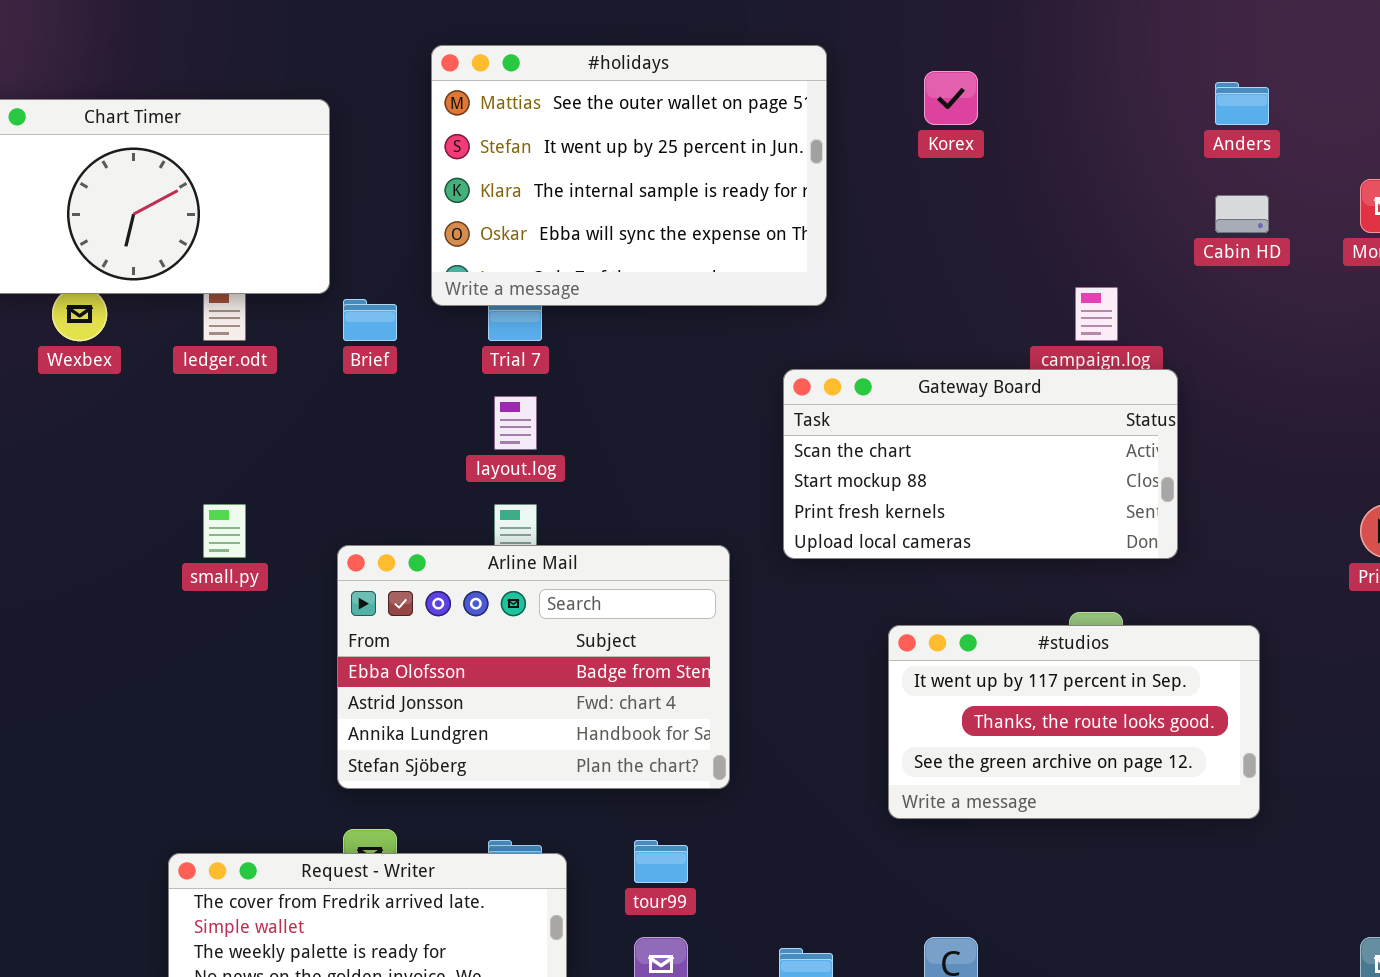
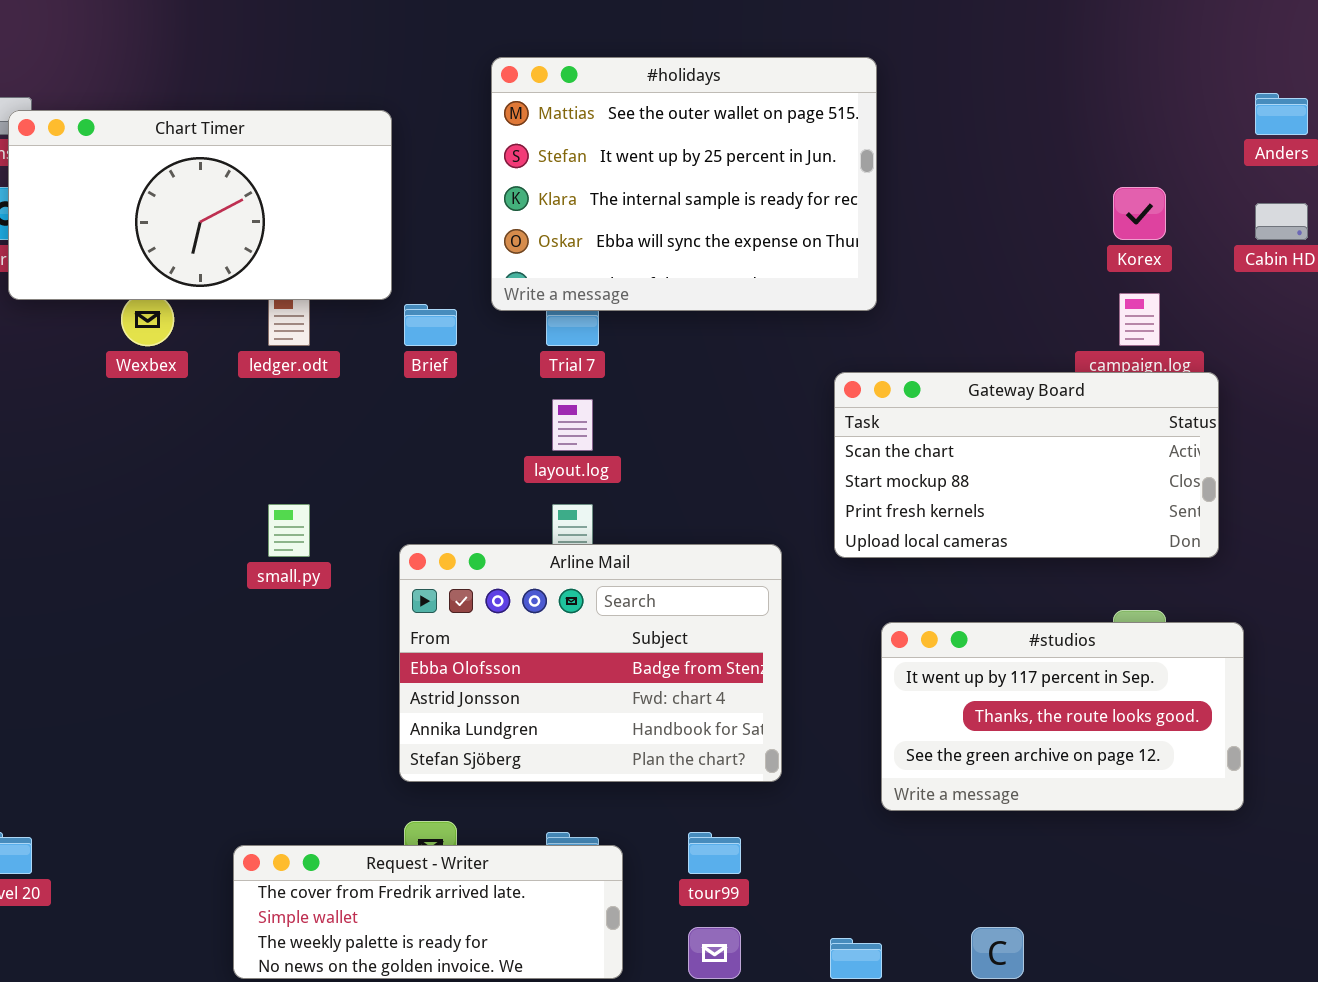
Korex: [924,71,978,125] -> [1113,187,1166,240], moved
#studios: [888,625,1260,819] -> [881,622,1244,811], moved

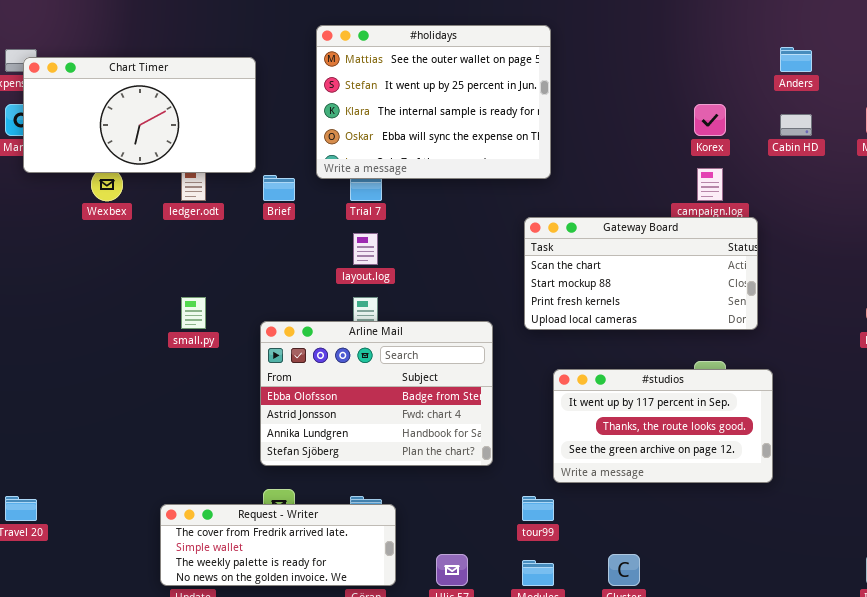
tour99: [688,832,741,874] -> [522,496,554,521], moved

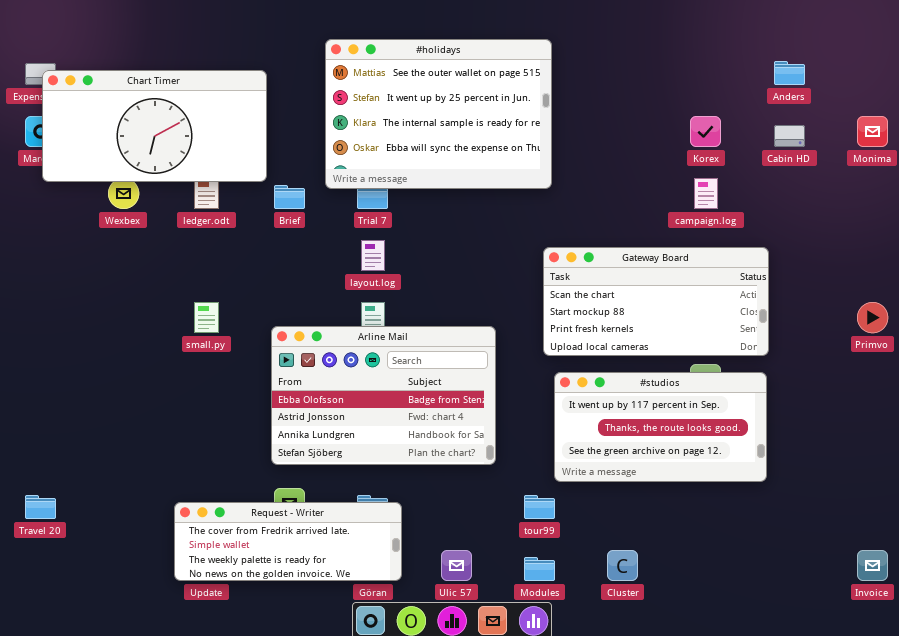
Gateway Board: [524,217,758,330] -> [543,247,769,356], moved

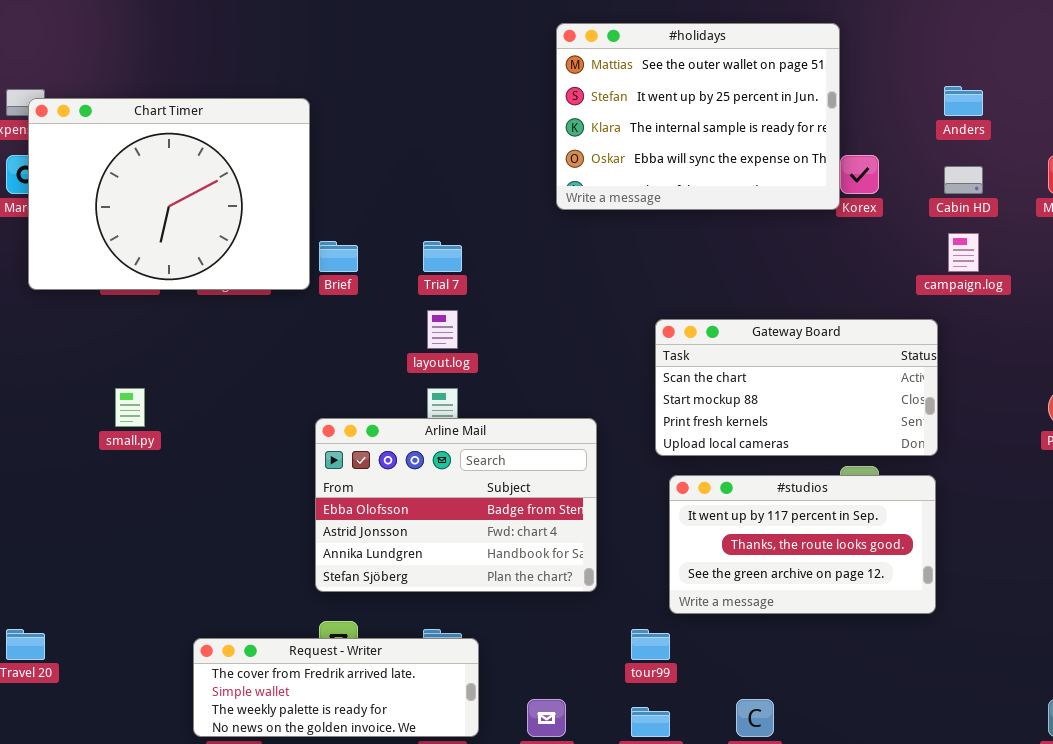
#holidays: [325,39,552,189] -> [556,23,840,210], moved
Chart Timer: [42,70,267,182] -> [28,98,310,290], resized
campaign.log: [694,178,718,209] -> [948,233,979,272], moved
small.py: [194,302,219,333] -> [115,388,145,427], moved

